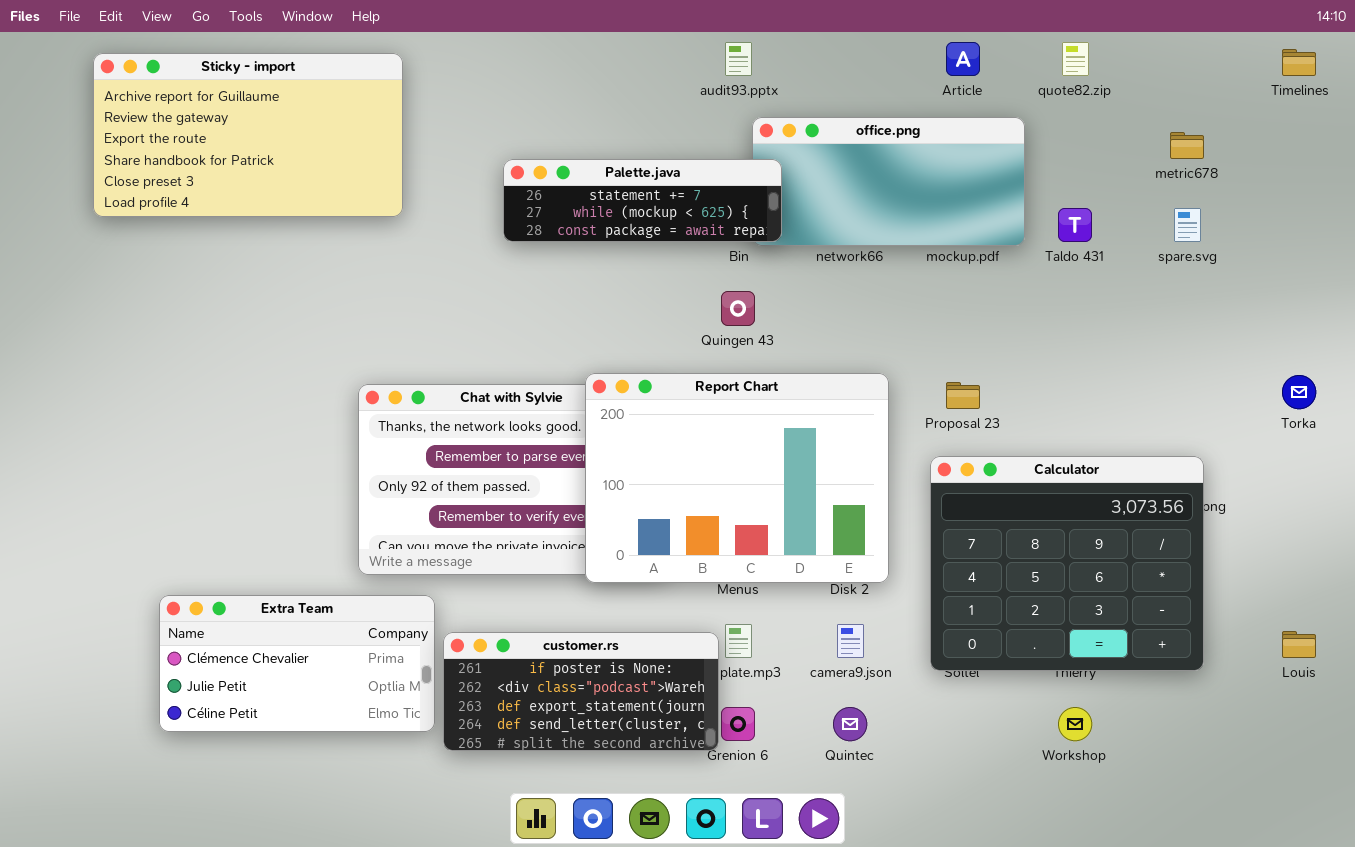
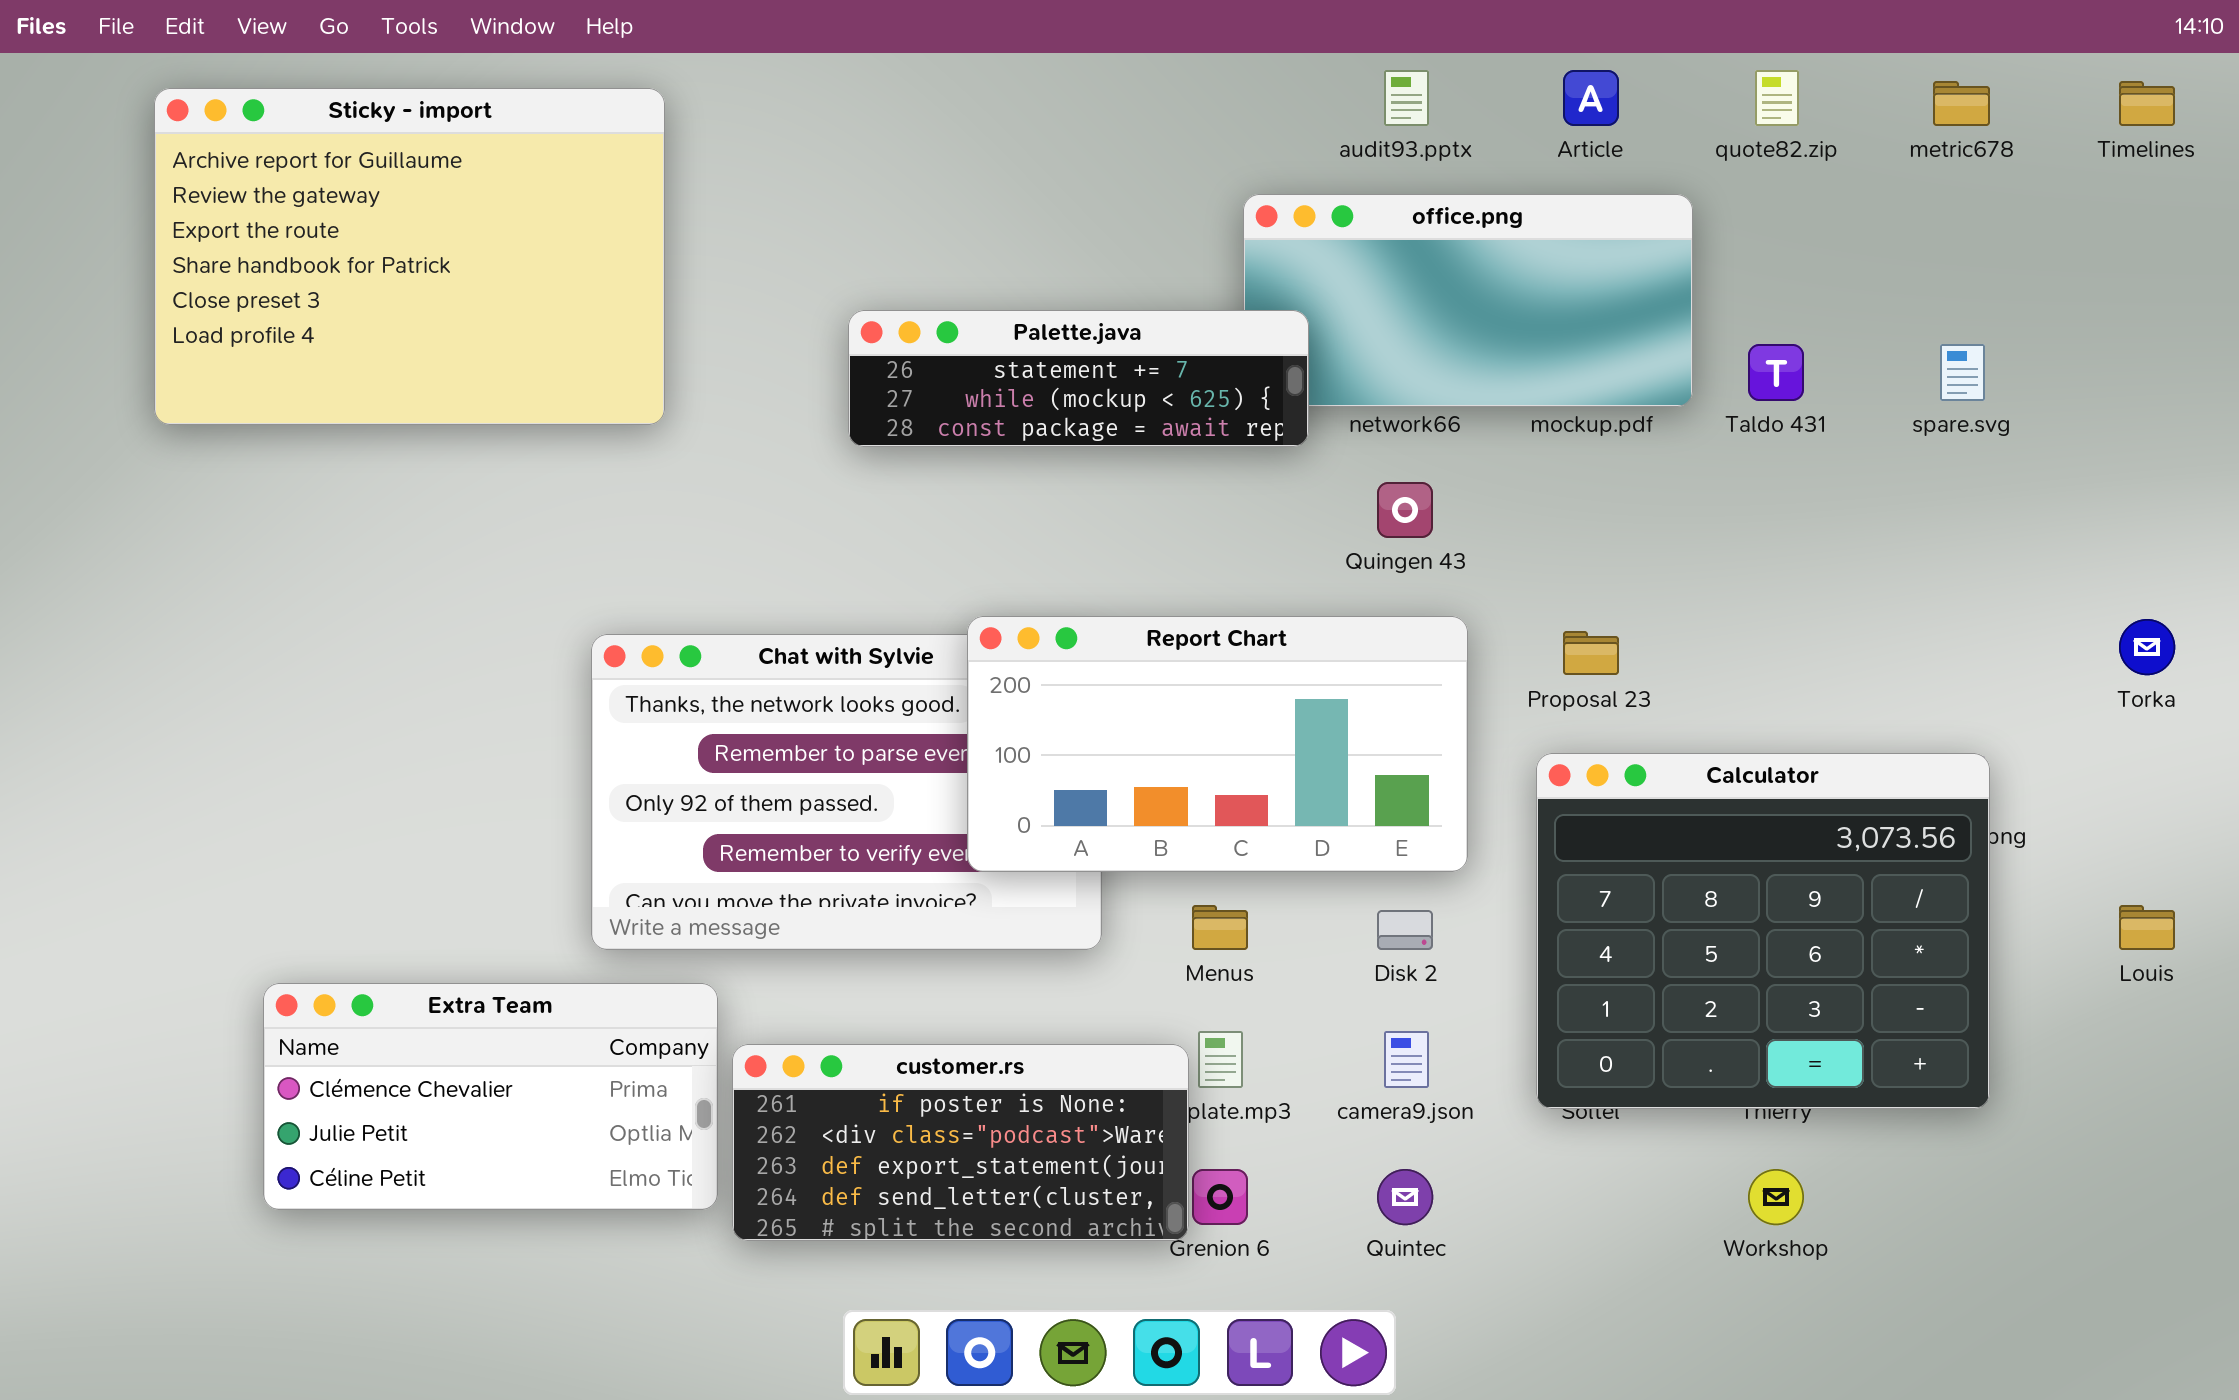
audit93.pptx: [725,42,752,76] -> [1384,70,1429,126], moved
Sticky - import: [93,53,403,217] -> [154,88,665,425], resized
metric678: [1170,132,1204,159] -> [1933,81,1990,126], moved
Palette.java: [503,159,782,242] -> [848,310,1309,447], moved
Quingen 43: [721,291,755,326] -> [1377,482,1433,538], moved
Report Chart: [585,373,889,583] -> [967,616,1468,872], resized
Louis: [1282,631,1316,658] -> [2119,905,2175,950], moved

